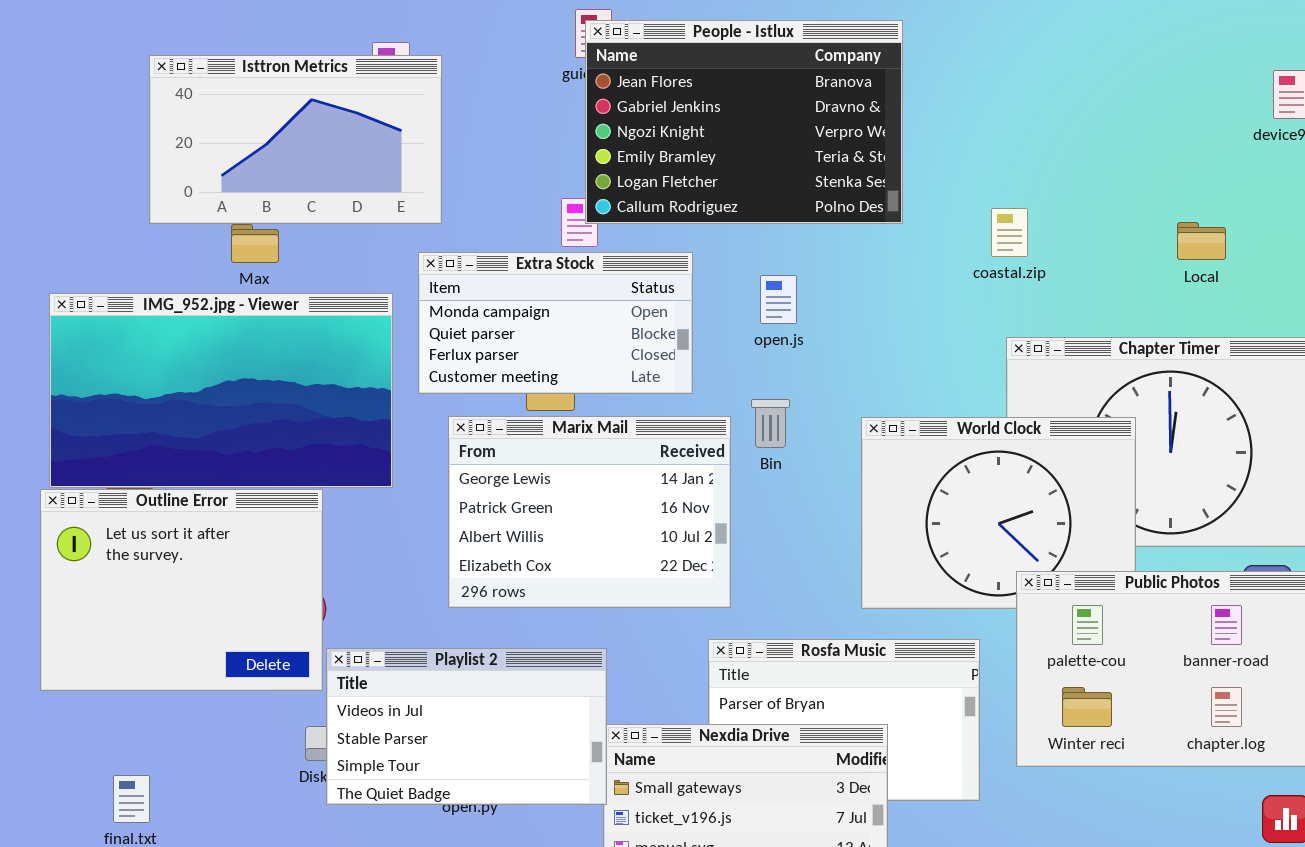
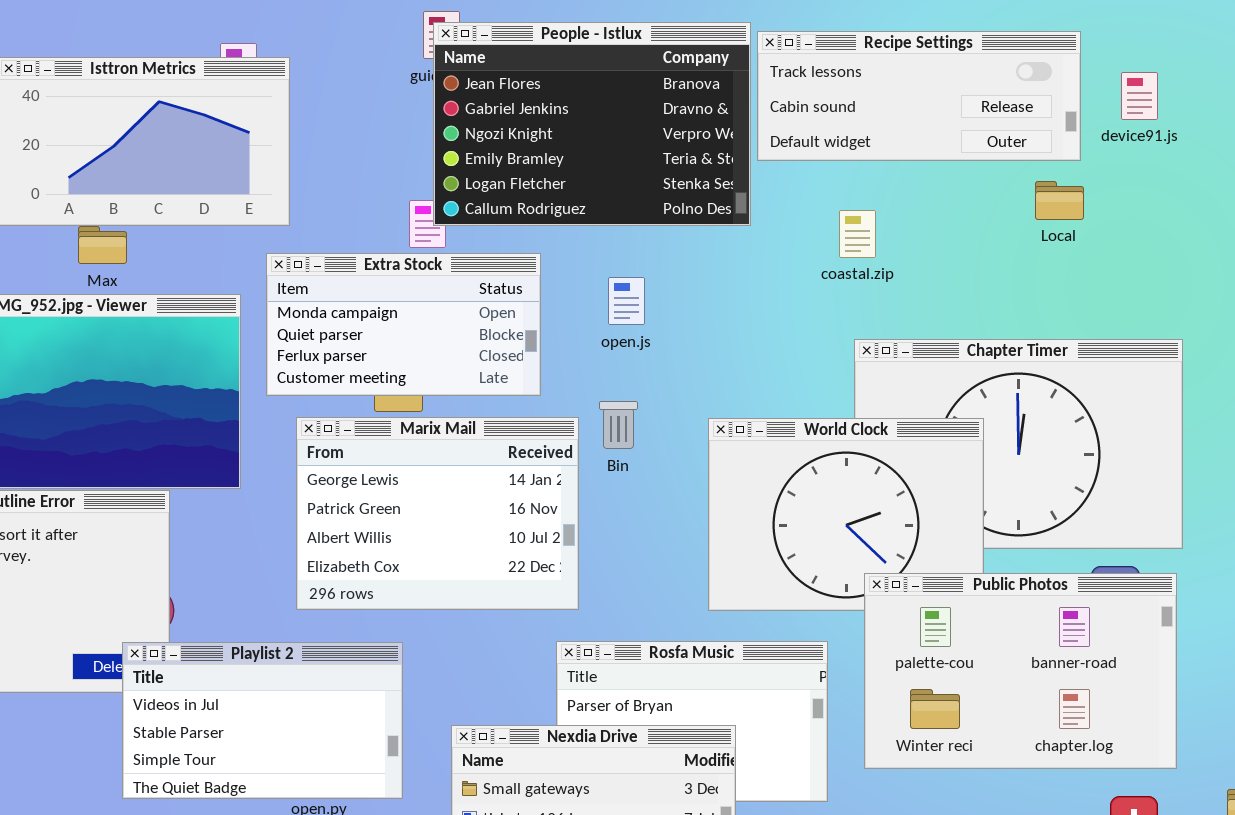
Recipe Settings: none -> [757,31,1081,161], opened
Local: [1177,222,1226,260] -> [1035,181,1084,220], moved
Playlist 2: [326,648,607,805] -> [122,642,403,799], moved

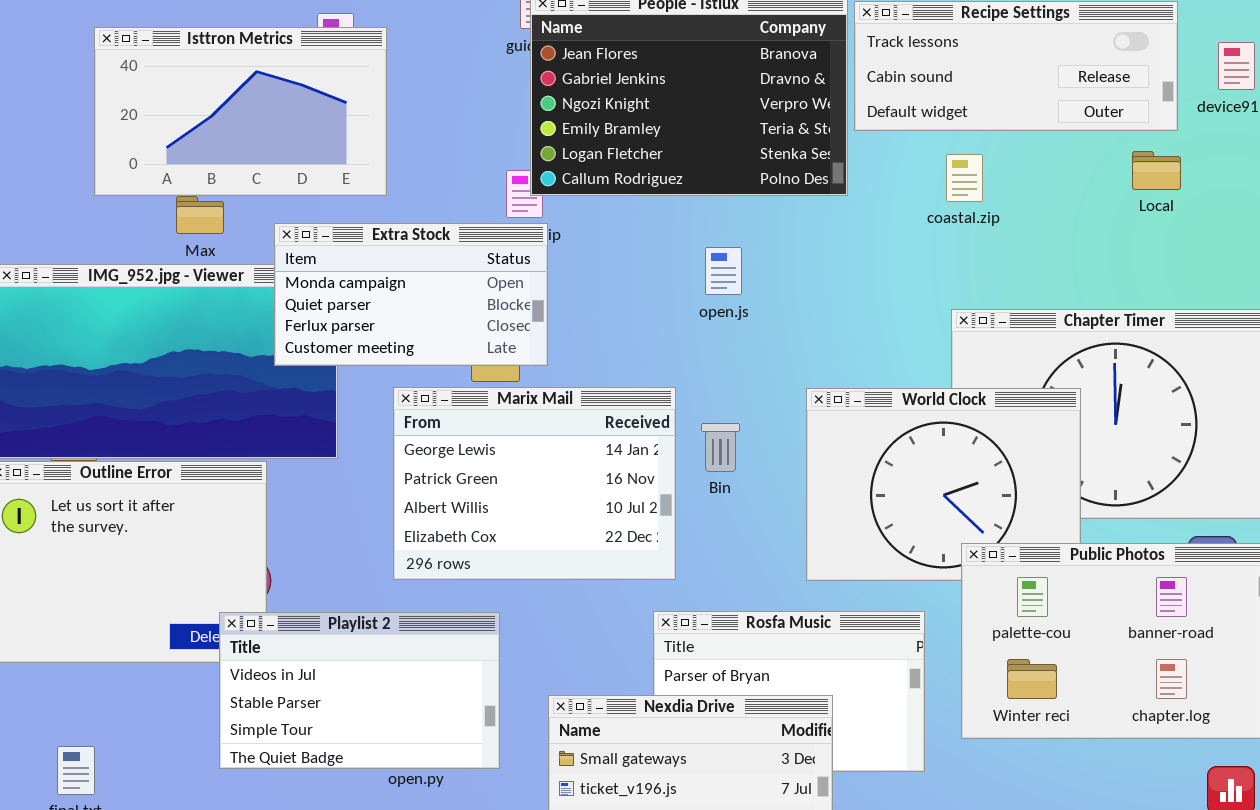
coastal.zip: [839,210,876,258] -> [946,154,983,202], moved
Extra Stock: [266,253,541,396] -> [274,223,548,366], moved
Bin: [599,401,638,449] -> [701,423,740,472], moved

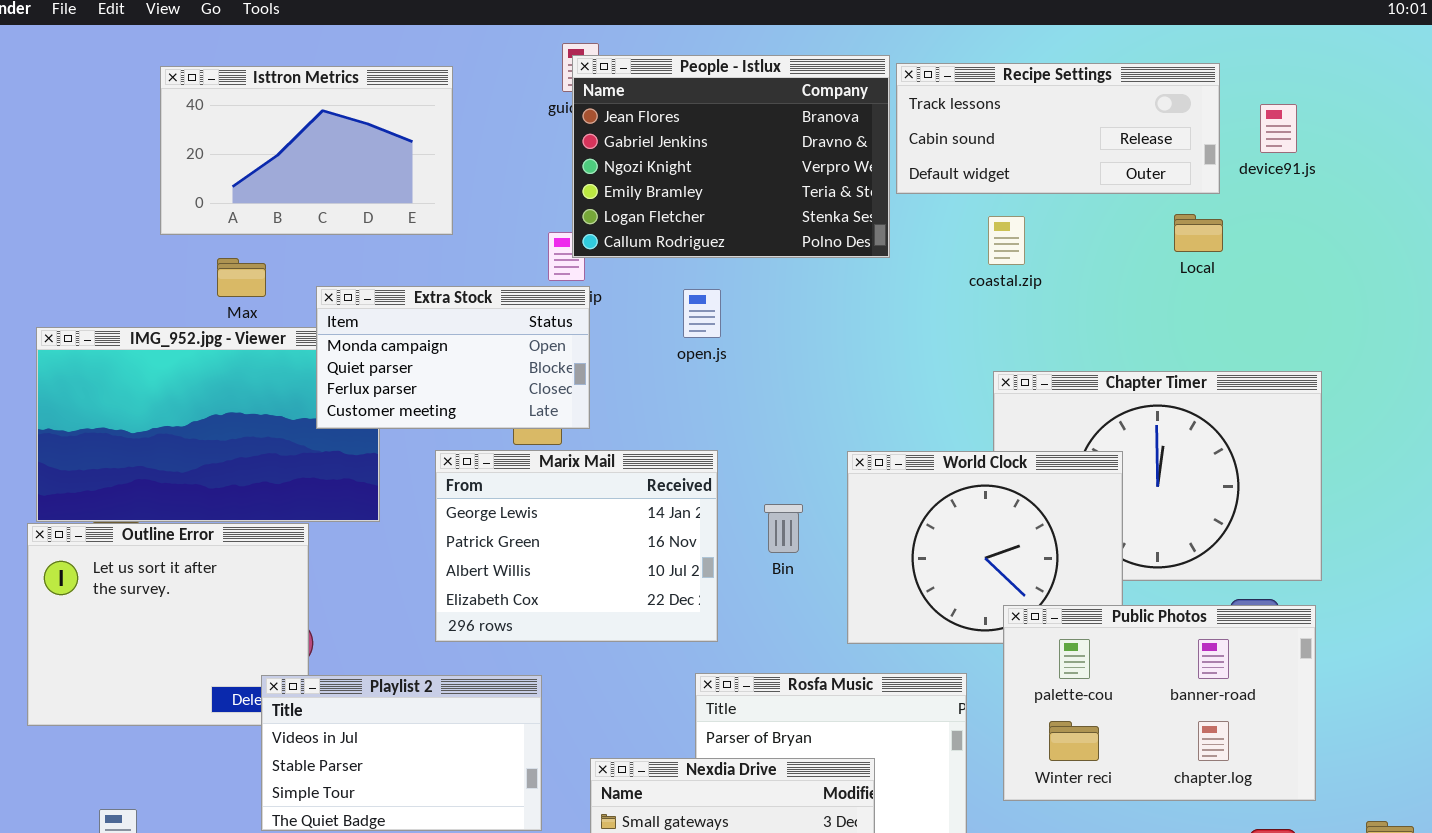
Isttron Metrics: [94,27,387,196] -> [160,66,453,235], moved
open.js: [705,247,742,295] -> [683,289,721,338], moved
Bin: [701,423,740,472] -> [764,504,803,553], moved

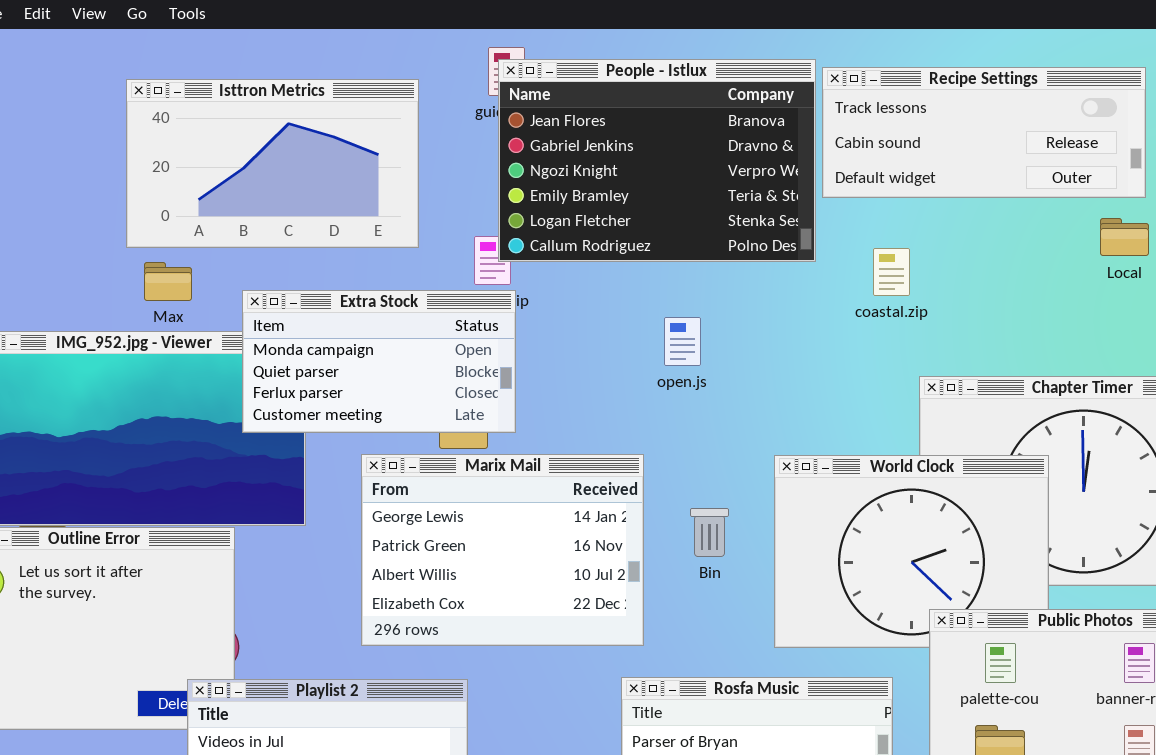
Isttron Metrics: [160,66,453,235] -> [126,79,419,248], moved
coastal.zip: [988,216,1025,265] -> [873,248,910,296], moved
open.js: [683,289,721,338] -> [664,317,701,366], moved

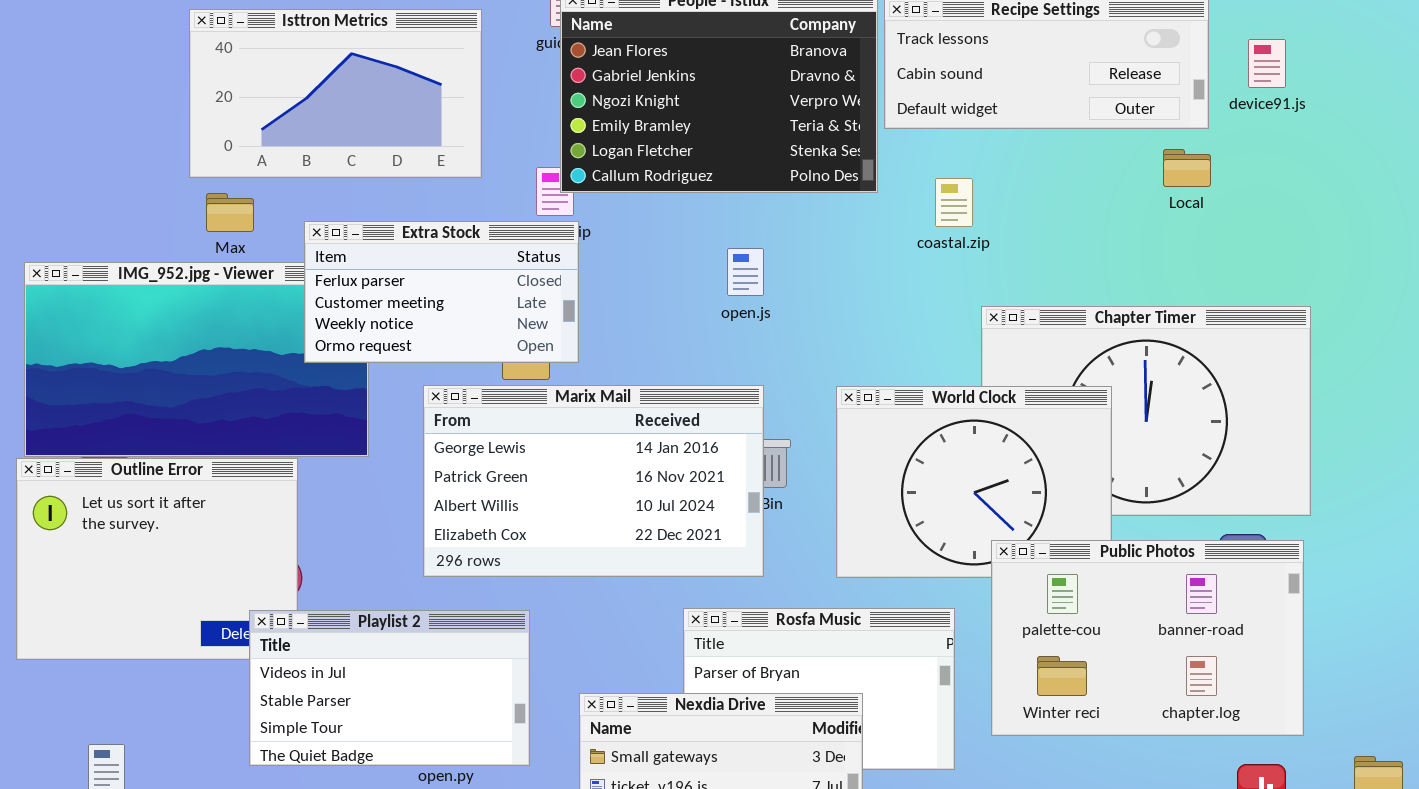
Extra Stock: [242,290,516,433] -> [304,221,579,363], scrolled down 2 rows
Marix Mail: [361,454,644,646] -> [423,385,764,577], resized

